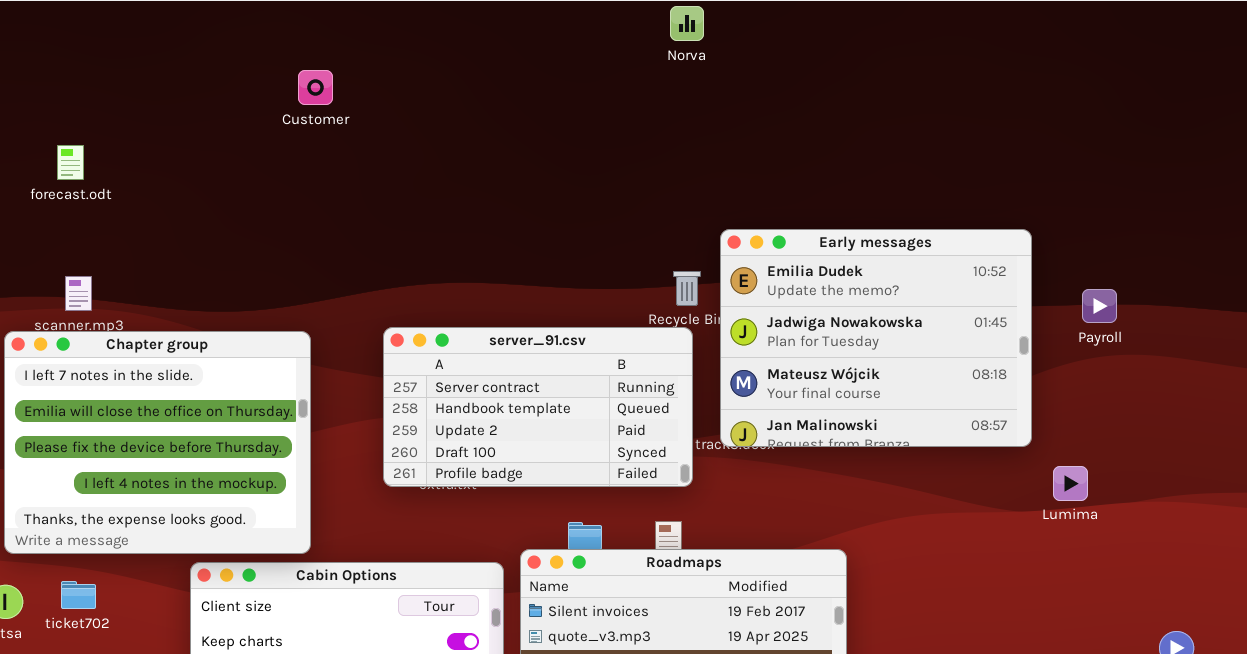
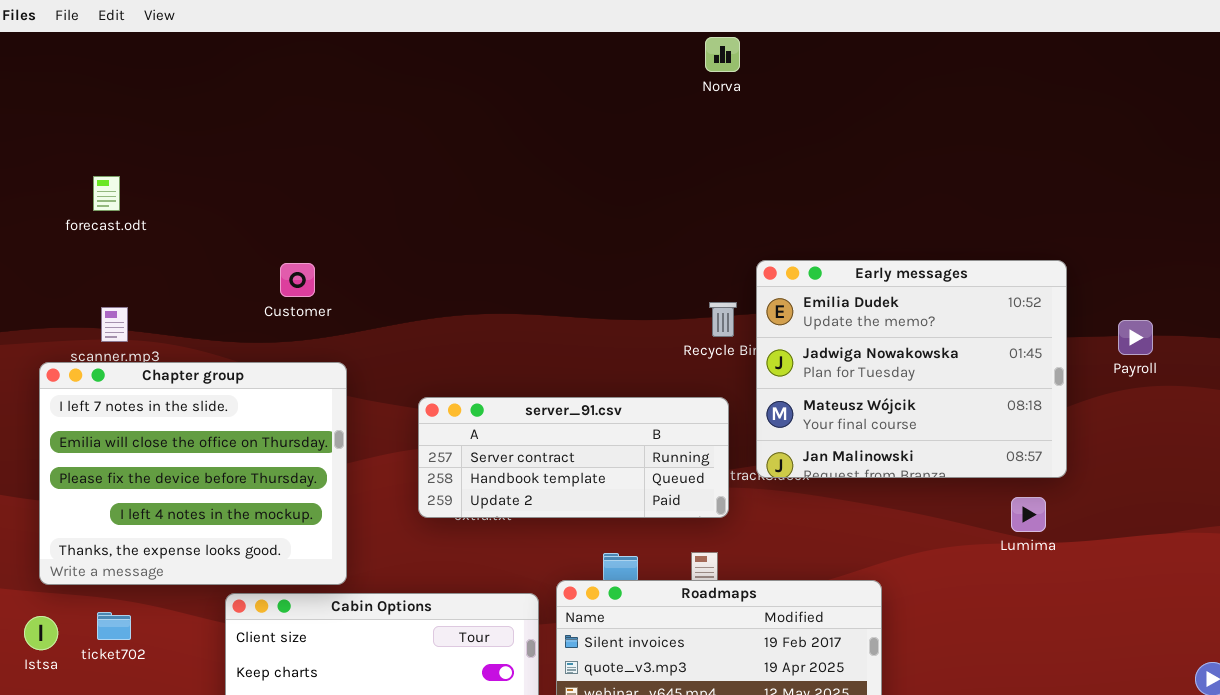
Customer: [298,70,333,105] -> [280,263,315,297], moved
server_91.csv: [383,327,693,487] -> [418,397,729,518], resized
Lumima: [1053,466,1088,501] -> [1011,497,1046,532], moved

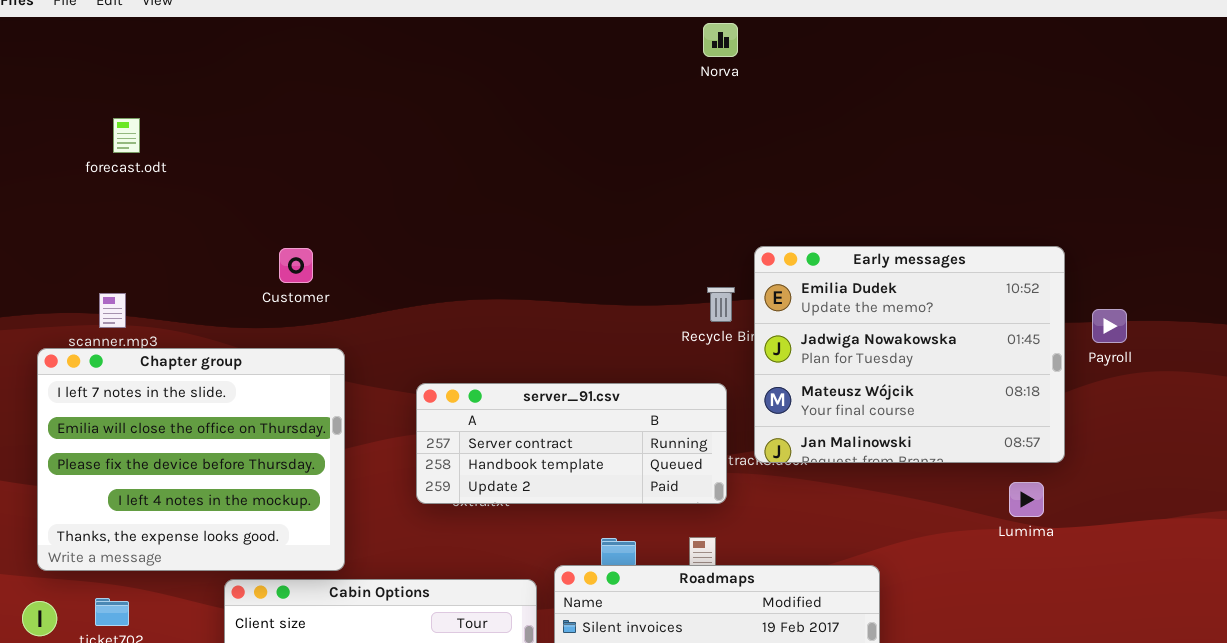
forecast.odt: [93,176,120,211] -> [113,118,140,153], moved
Payroll: [1118,320,1153,355] -> [1092,309,1127,343], moved

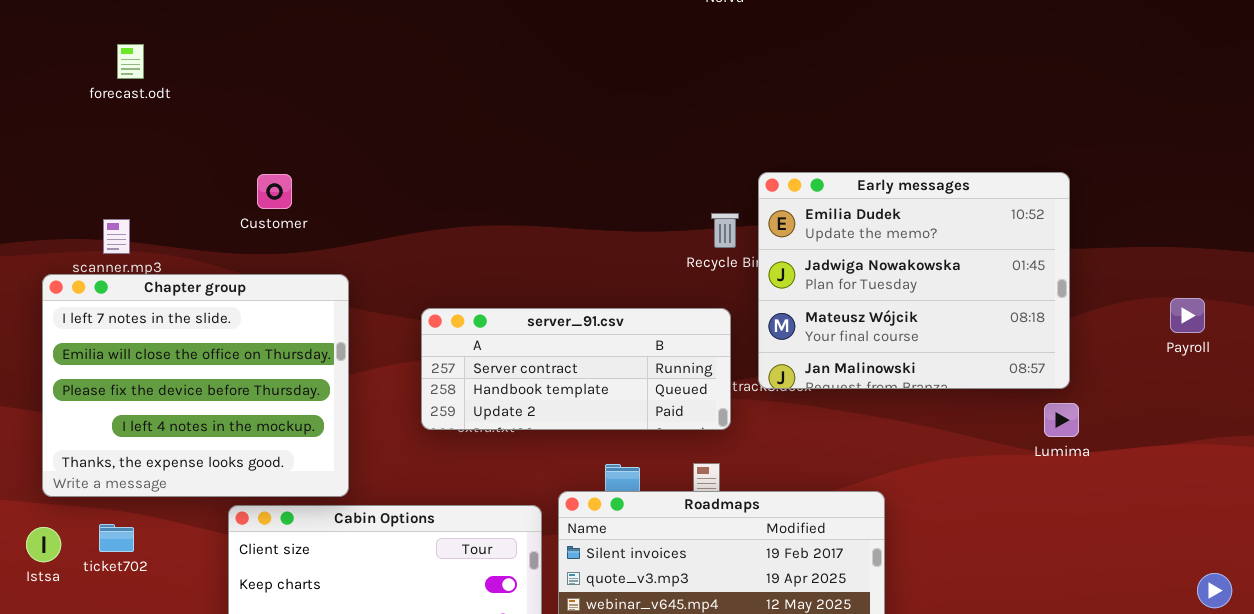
Customer: [279,248,313,283] -> [257,174,292,209], moved
Payroll: [1092,309,1127,343] -> [1170,298,1205,333], moved
Lumima: [1009,482,1044,517] -> [1044,403,1079,437], moved

